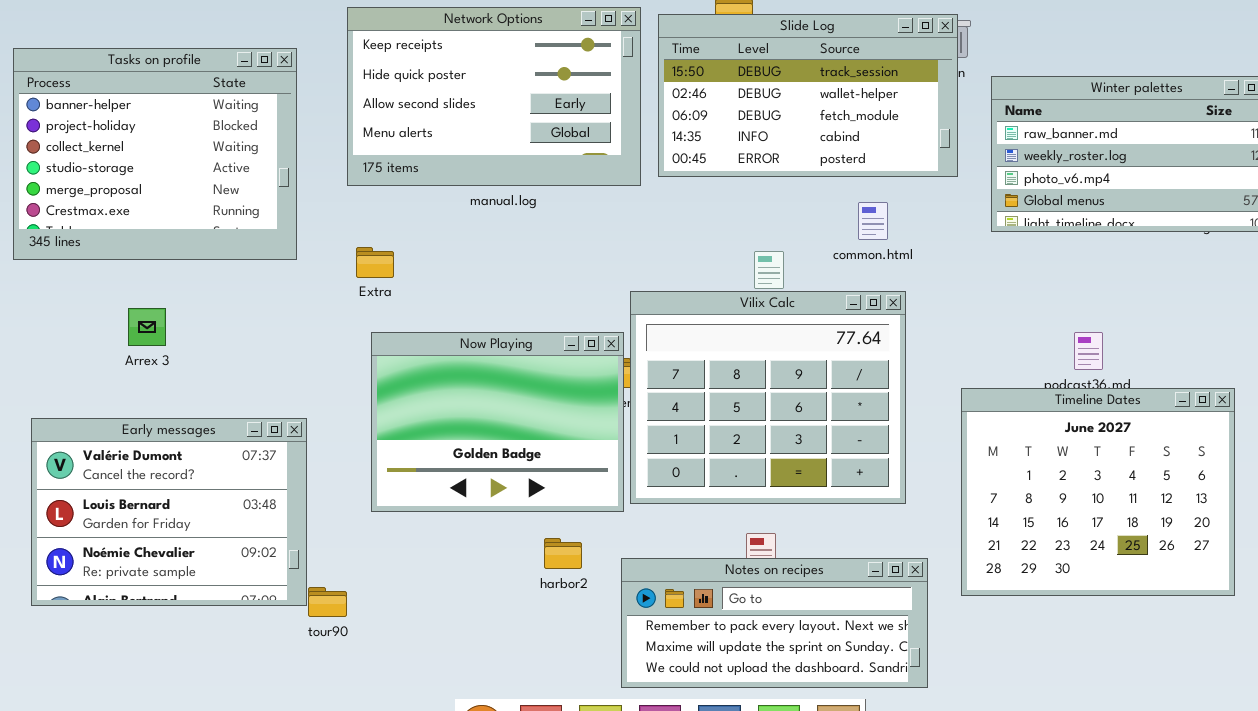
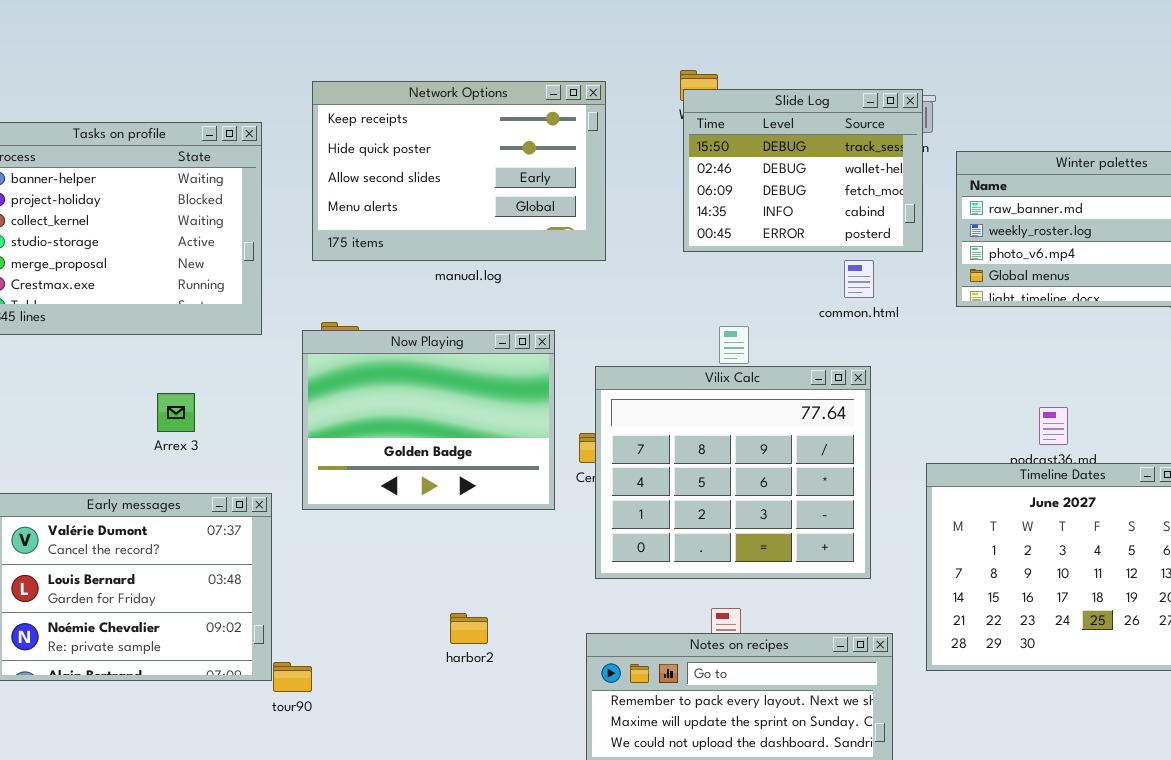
Slide Log: [658,14,958,177] -> [683,89,923,252], resized
common.html: [858,202,888,240] -> [844,260,874,298], moved
Arrex 3: [128,308,166,346] -> [157,393,195,432], moved
Now Playing: [371,332,624,512] -> [302,330,555,510], moved
harbor2: [544,538,582,569] -> [450,613,488,644], moved

